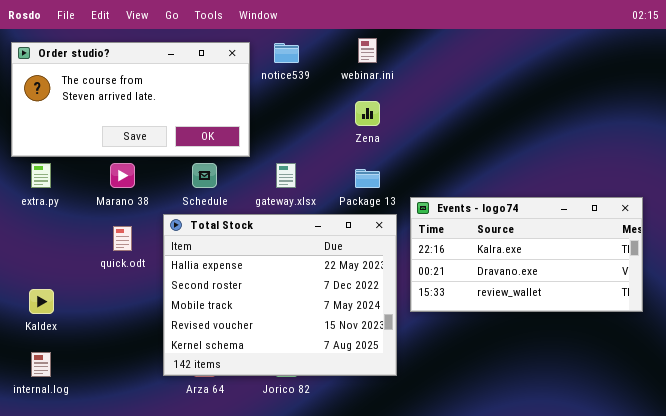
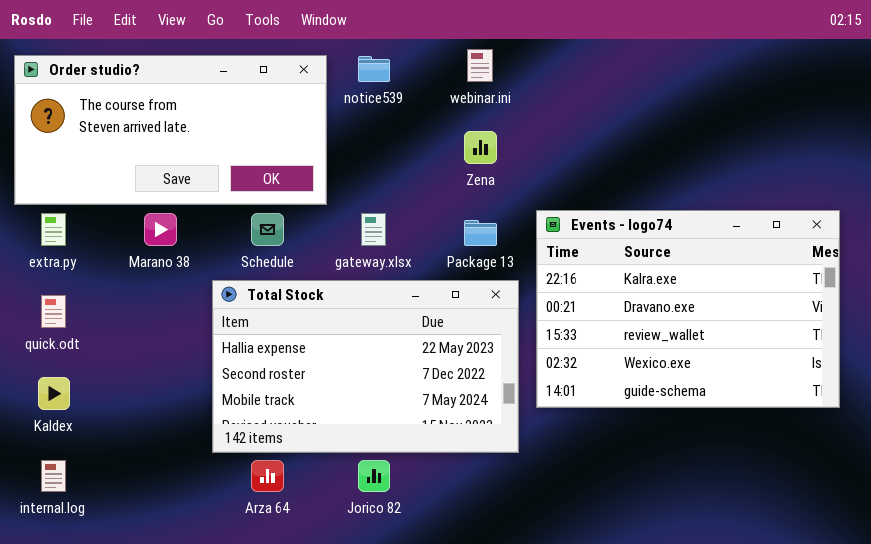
Events - logo74: [410,197,643,312] -> [536,210,840,408], resized
Total Stock: [163,214,397,376] -> [212,280,519,453], resized
quick.odt: [113,226,132,251] -> [41,295,66,328], moved

